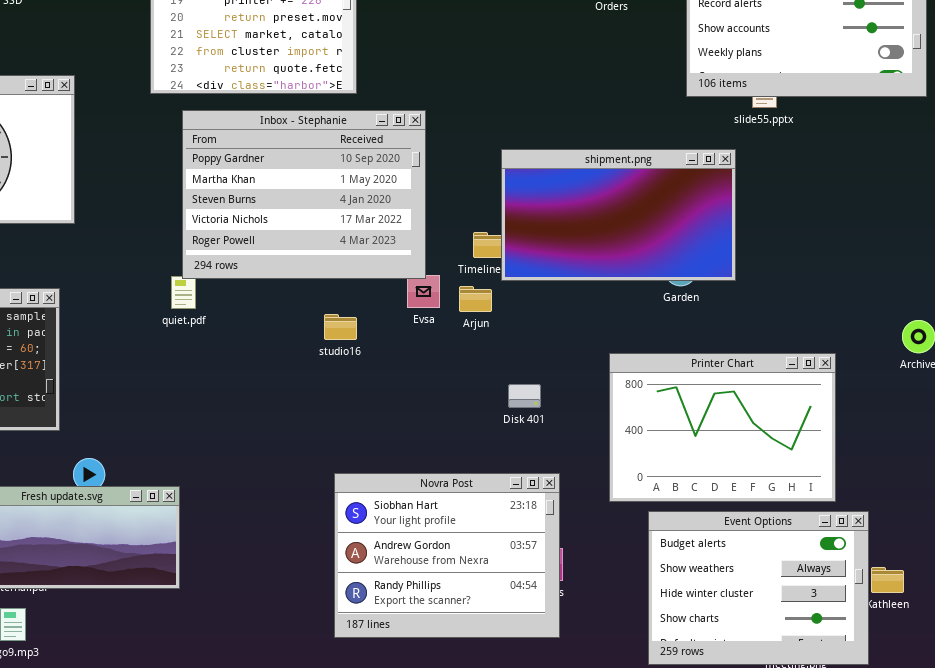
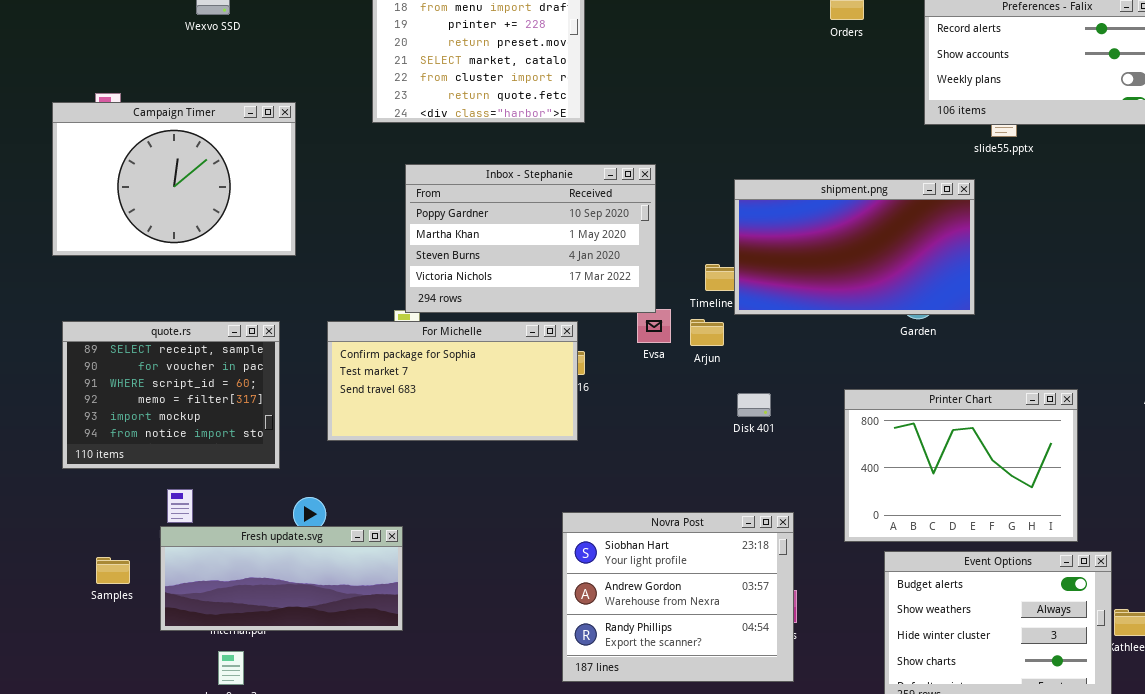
Inbox - Stephanie: [182,110,426,279] -> [405,164,656,313], resized
For Michelle: none -> [327,321,578,441], opened
Disk 401: [508,384,541,408] -> [737,393,771,417], moved

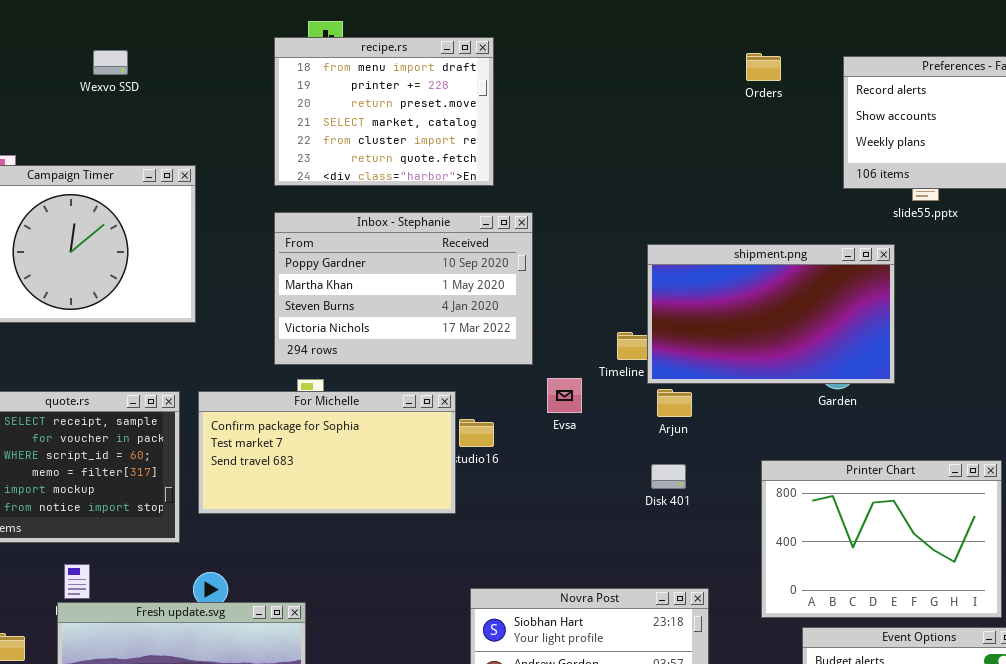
Inbox - Stephanie: [405,164,656,313] -> [274,212,533,365], moved
Arjun: [690,319,724,346] -> [657,389,692,417], moved
For Michelle: [327,321,578,441] -> [198,391,456,514], moved

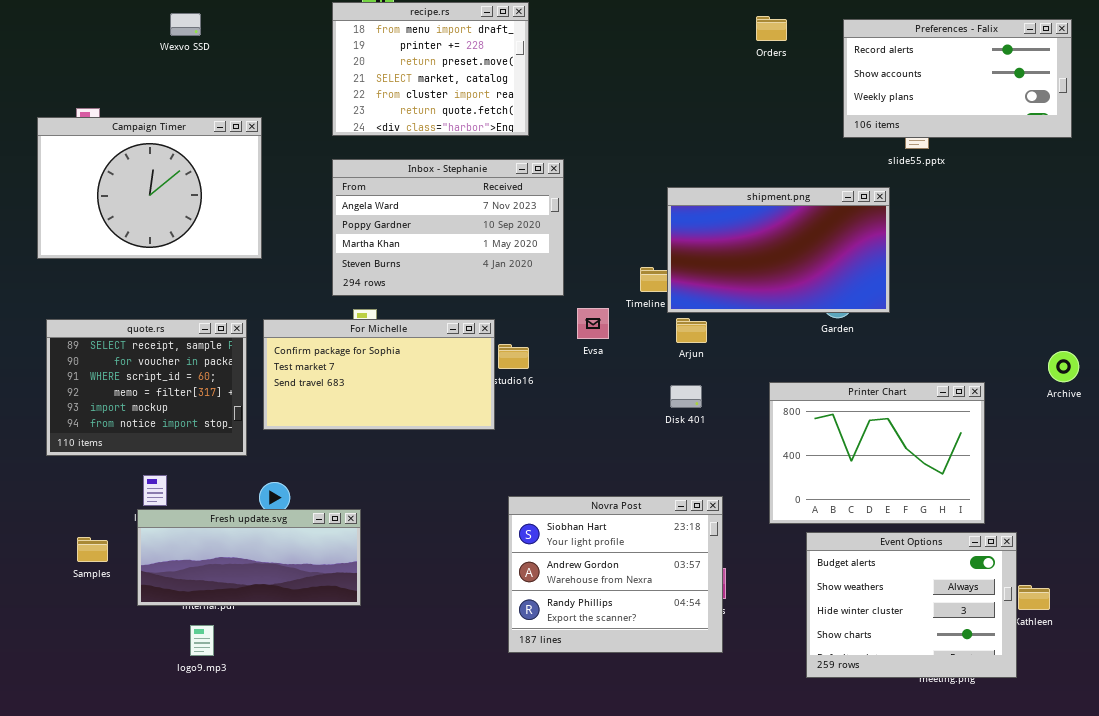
Inbox - Stephanie: [274,212,533,365] -> [332,159,564,296], scrolled up 1 row

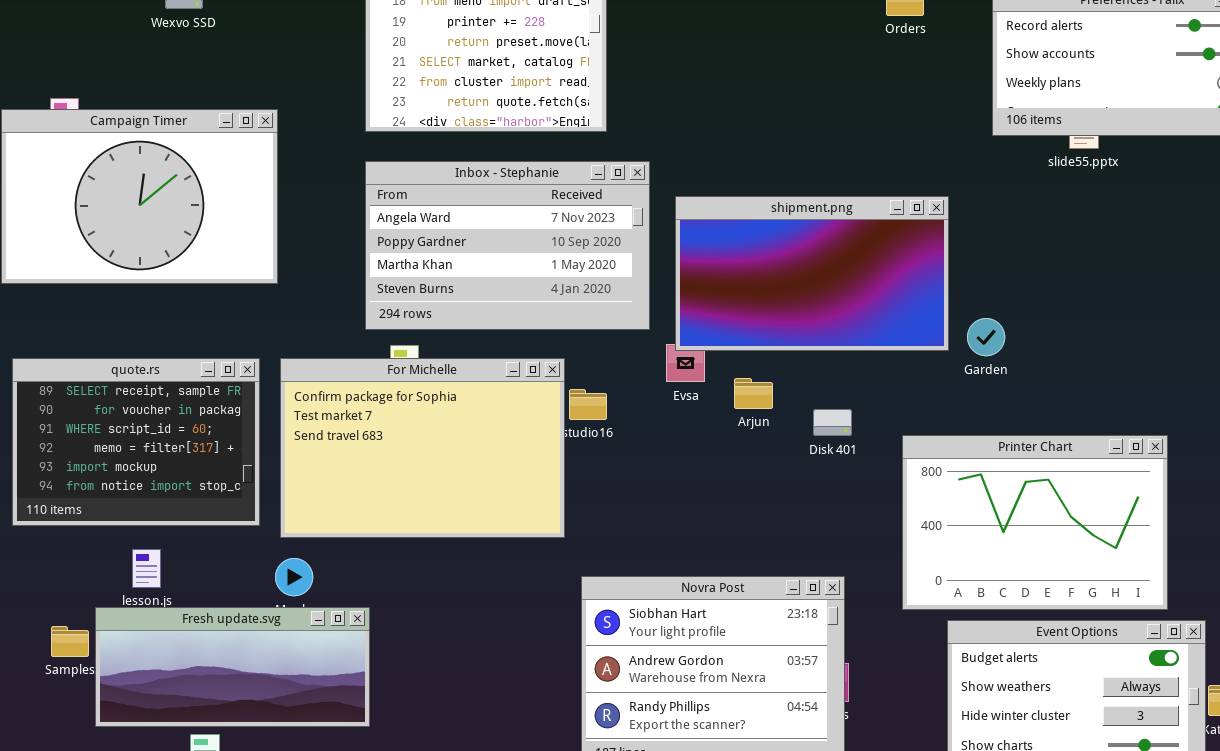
shipment.png: [667,187,890,313] -> [675,196,949,351], moved
Arjun: [676,318,707,343] -> [734,378,773,409], moved
For Michelle: [263,319,495,430] -> [280,358,565,538], resized
Disk 401: [670,385,702,408] -> [813,409,852,436], moved
Fresh update.svg: [137,509,361,606] -> [95,607,370,727], moved

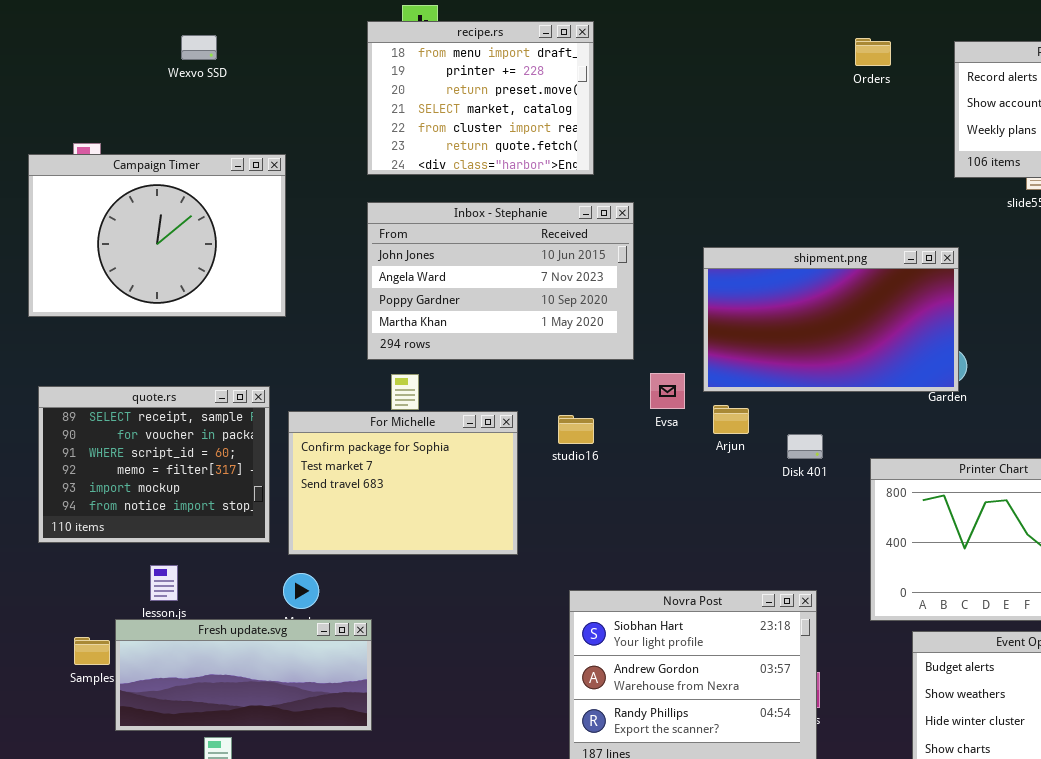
Inbox - Stephanie: [365,161,650,330] -> [367,202,634,360], scrolled up 1 row
shipment.png: [675,196,949,351] -> [703,247,959,392], moved
For Michelle: [280,358,565,538] -> [288,411,518,555], resized

